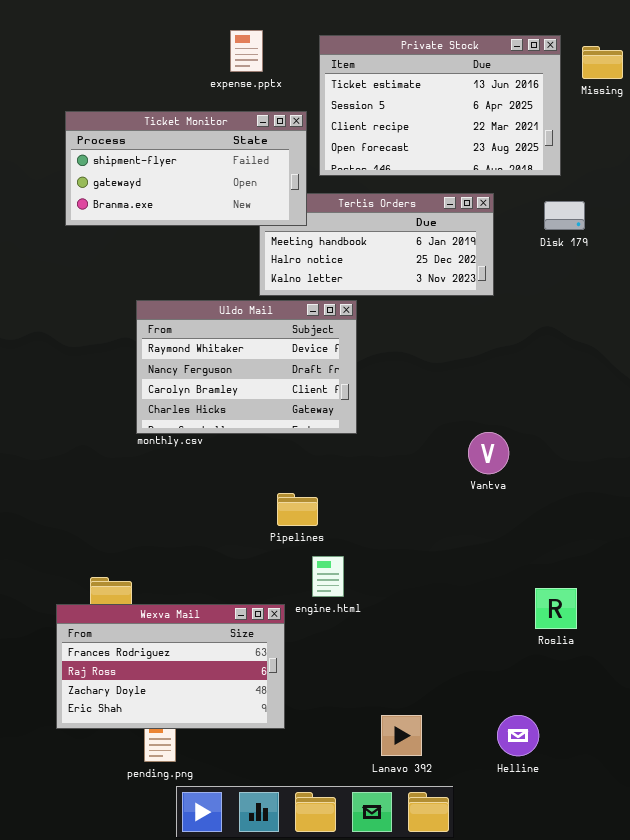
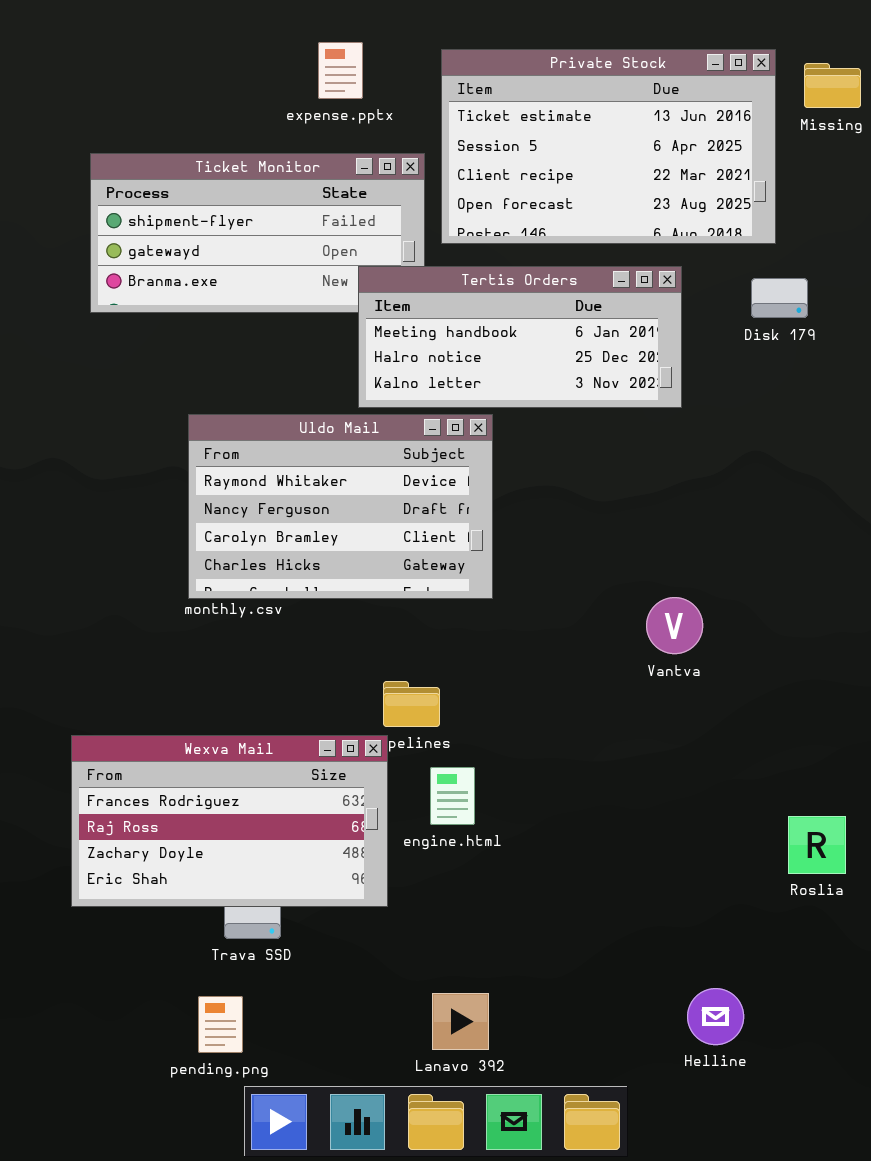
Tertis Orders: [259,193,494,296] -> [358,266,682,408], raised
Roslia: [535,588,577,629] -> [788,816,846,874], moved
Wexva Mail: [56,604,285,729] -> [71,735,388,907], moved
Lanavo 392: [381,715,422,756] -> [432,993,489,1050], moved

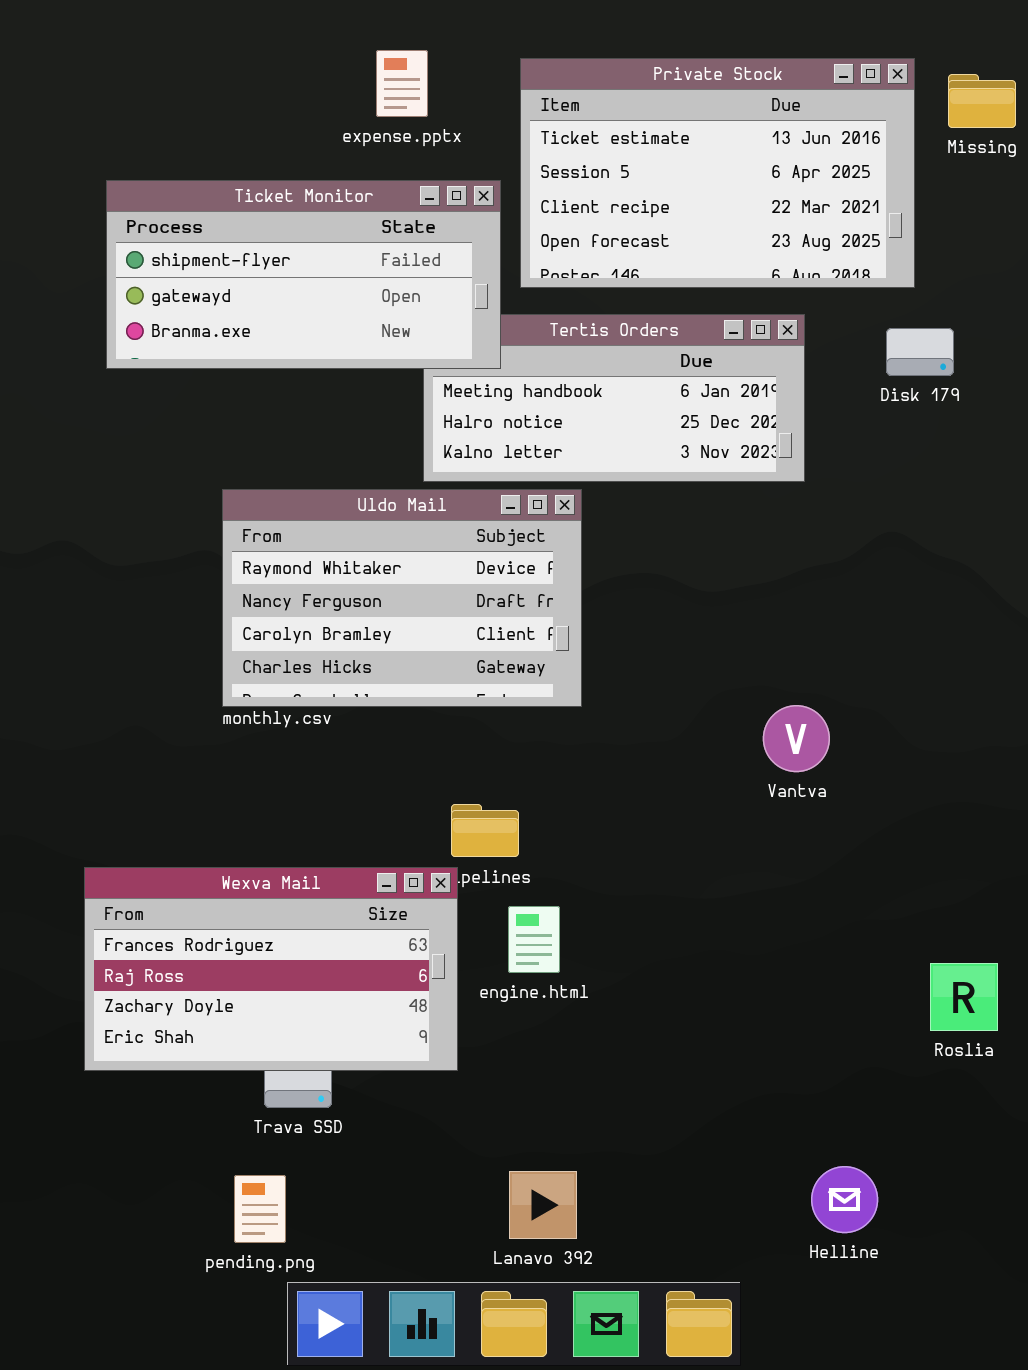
Ticket Monitor: [90,153,425,313] -> [106,180,501,369], raised

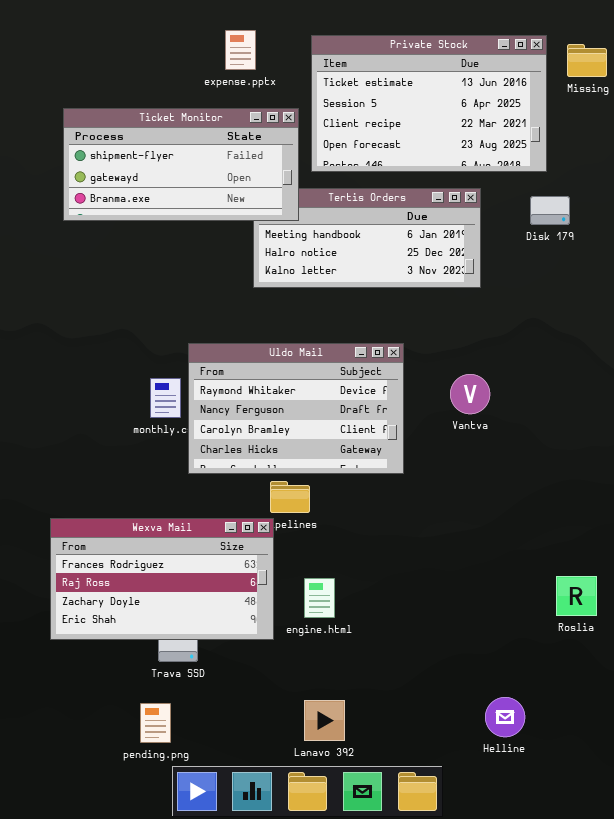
Uldo Mail: [222,489,582,707] -> [188,343,404,474], moved
Vantva: [763,705,830,772] -> [450,374,490,414], moved
engine.html: [508,906,560,973] -> [304,578,335,618], moved

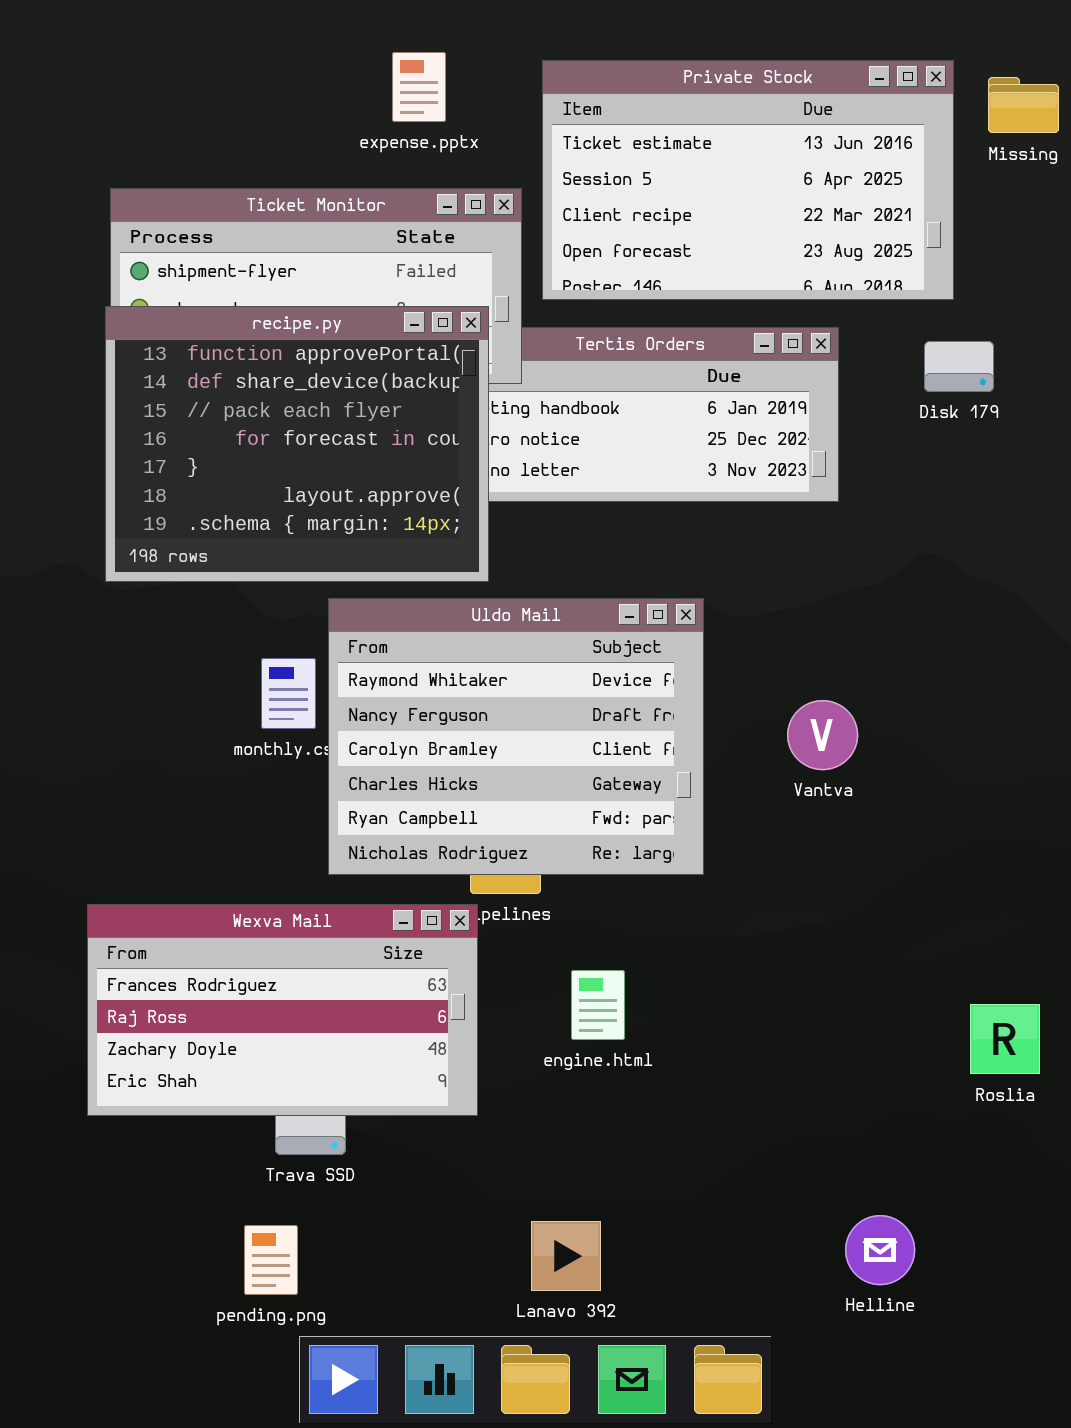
recipe.py: none -> [105,306,489,582], opened
Uldo Mail: [188,343,404,474] -> [328,598,704,875], resized
Vantva: [450,374,490,414] -> [787,700,858,770], moved
engine.html: [304,578,335,618] -> [571,970,625,1040], moved

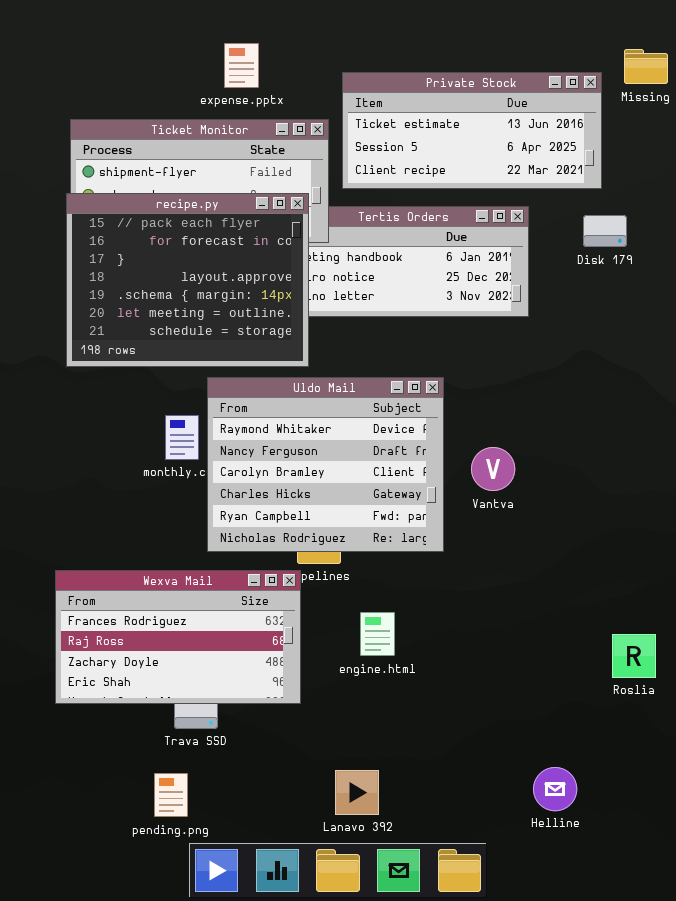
expense.pptx: [392,52,446,122] -> [224,43,259,88], moved
Private Stock: [542,60,954,300] -> [342,72,602,189], resized
recipe.py: [105,306,489,582] -> [66,193,309,367], scrolled down 2 rows
Vantva: [787,700,858,770] -> [471,447,515,491], moved

